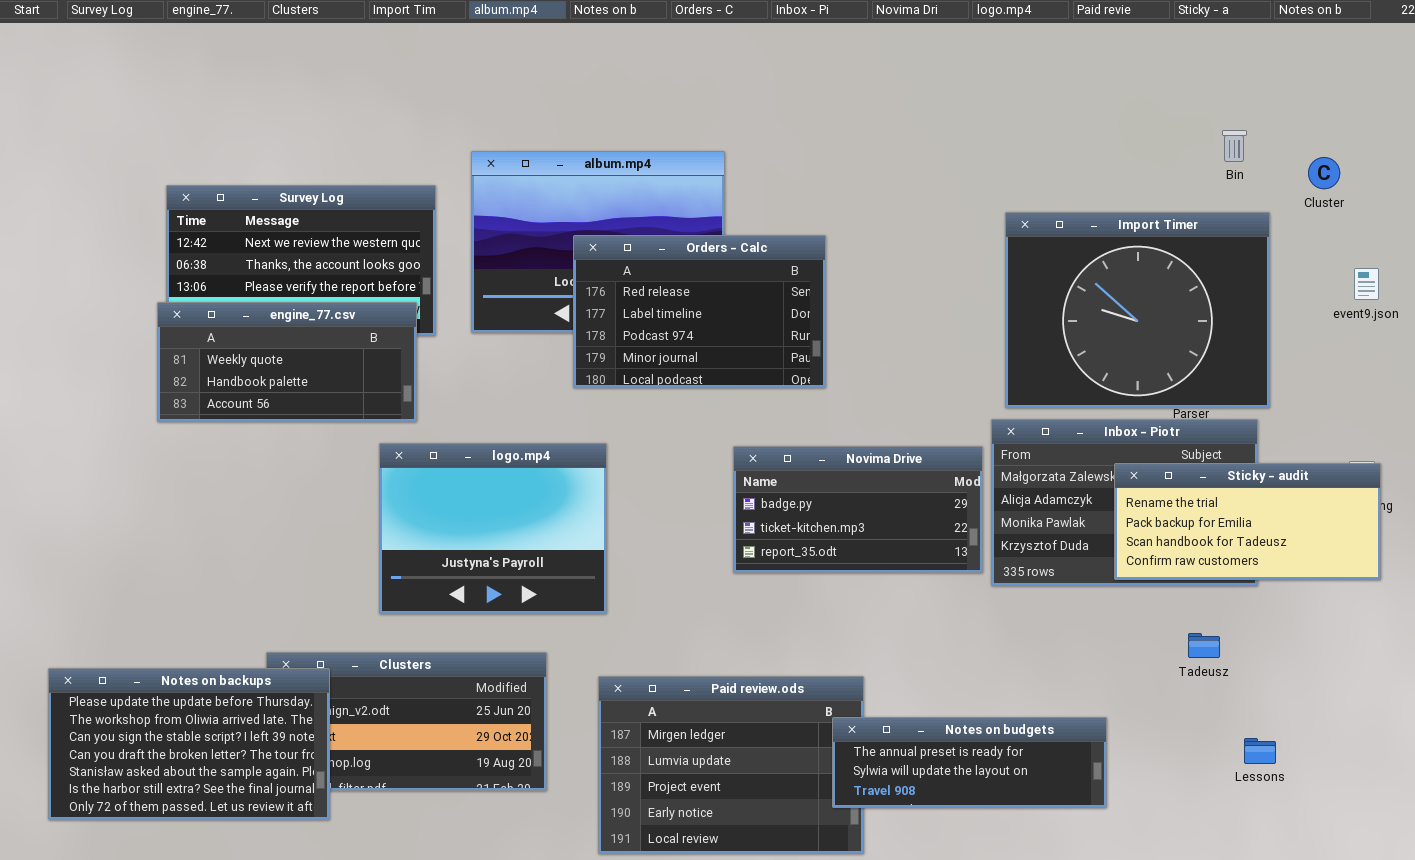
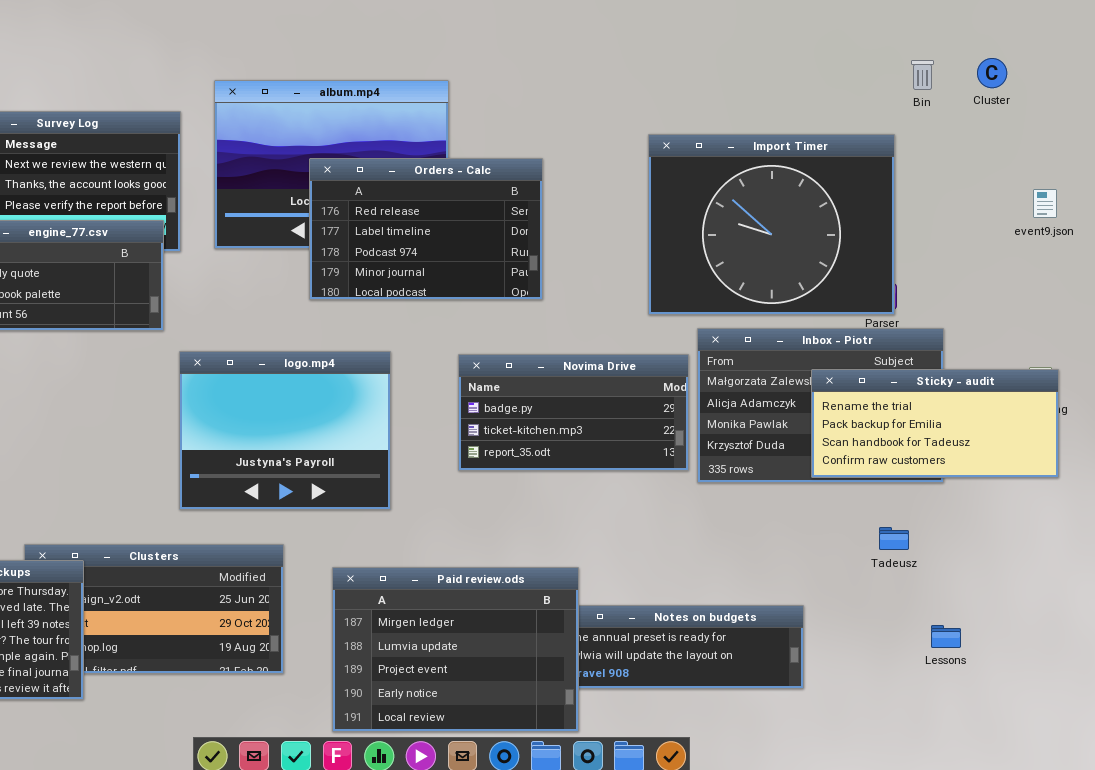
Cluster: [1308,157,1340,189] -> [977,58,1007,88], moved
Import Timer: [1005,212,1270,408] -> [648,134,895,315], moved
logo.mp4: [379,443,607,614] -> [179,351,391,510], moved
Paid review.ods: [598,676,864,854] -> [332,567,579,732], raised

